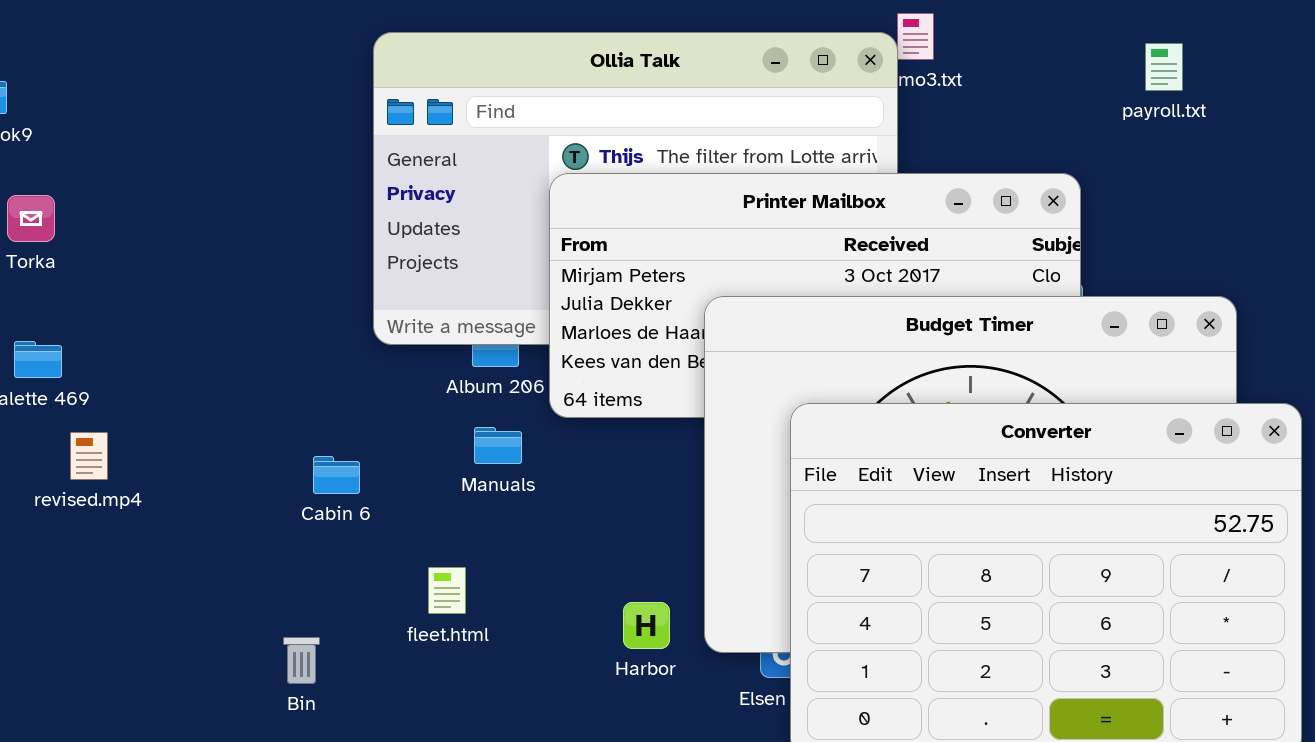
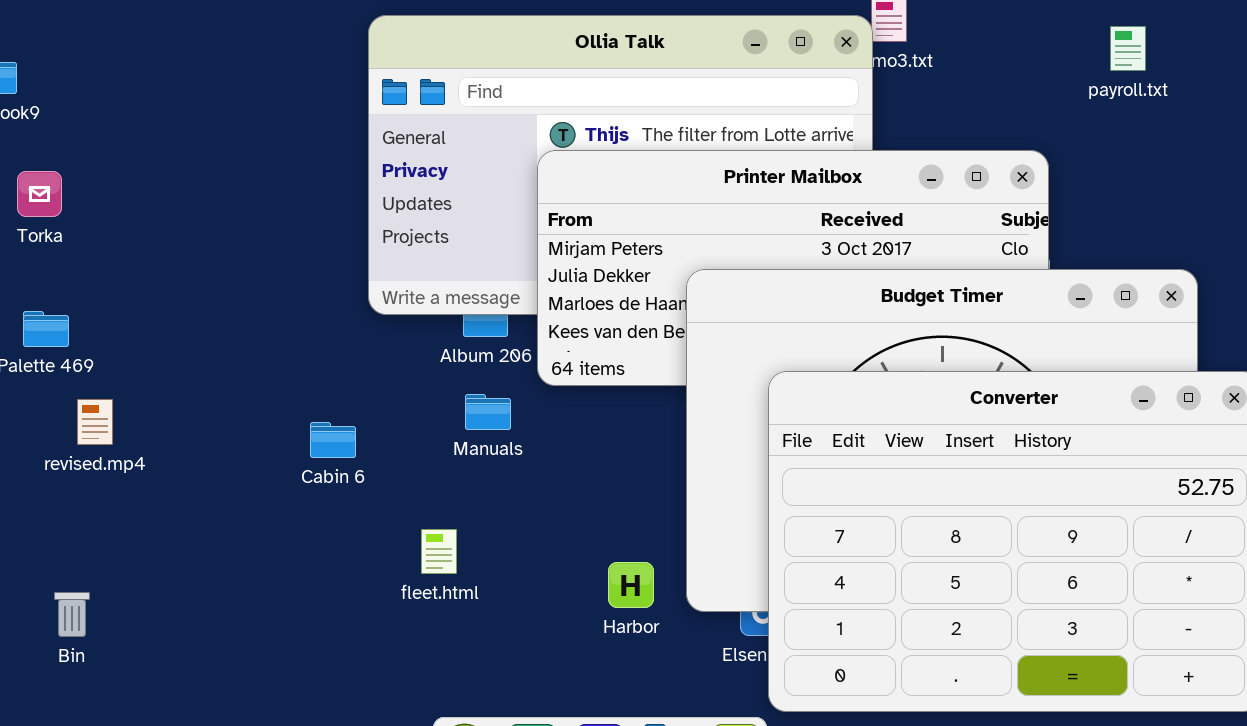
Bin: [283,637,320,684] -> [54,592,90,637], moved

